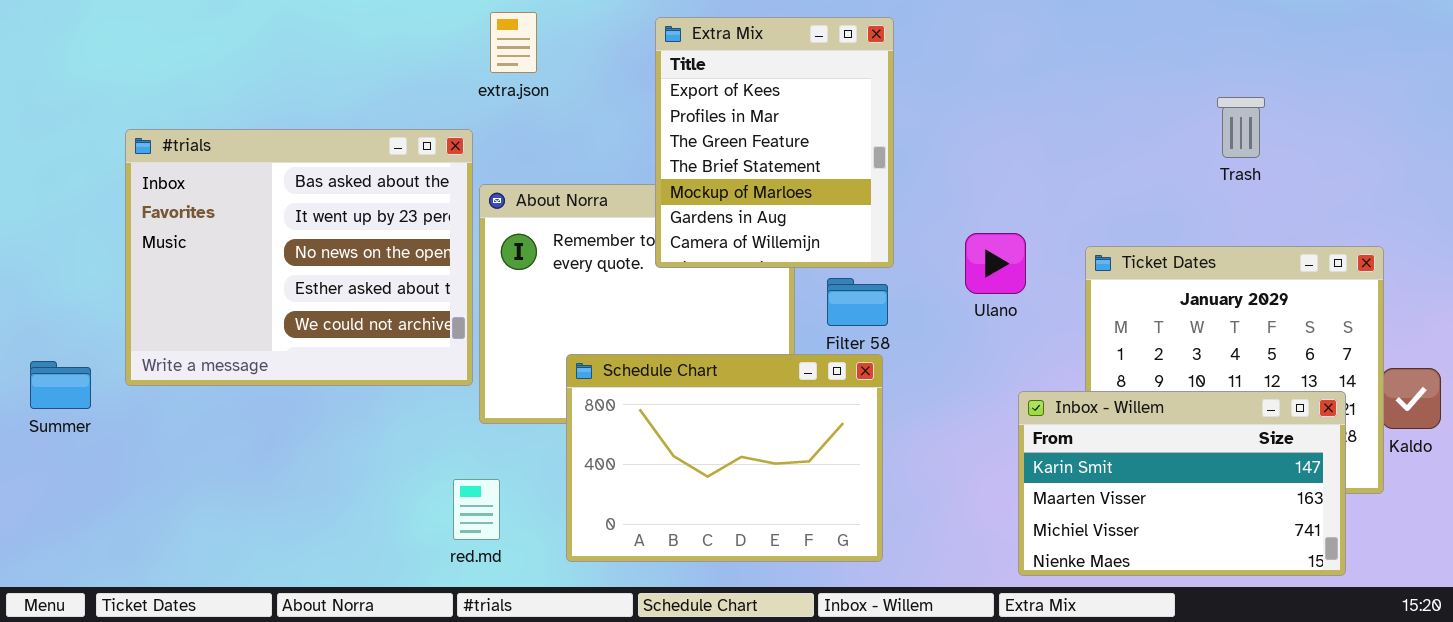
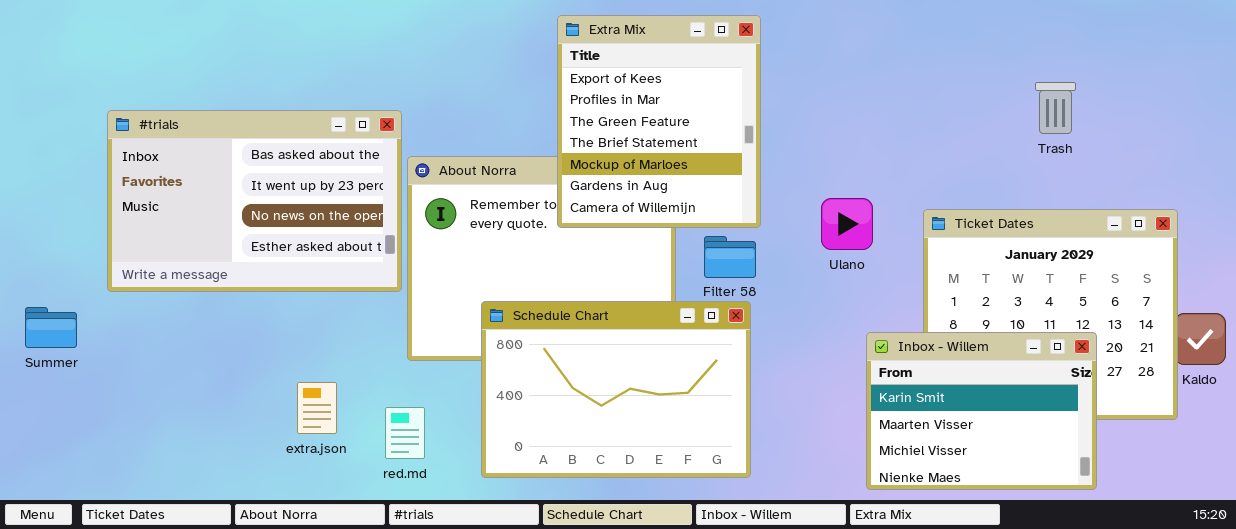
extra.json: [490,12,537,73] -> [297,382,337,434], moved
#trials: [125,129,473,386] -> [107,110,402,292], resized
Inbox - Willem: [1018,391,1346,576] -> [866,332,1097,490], resized

